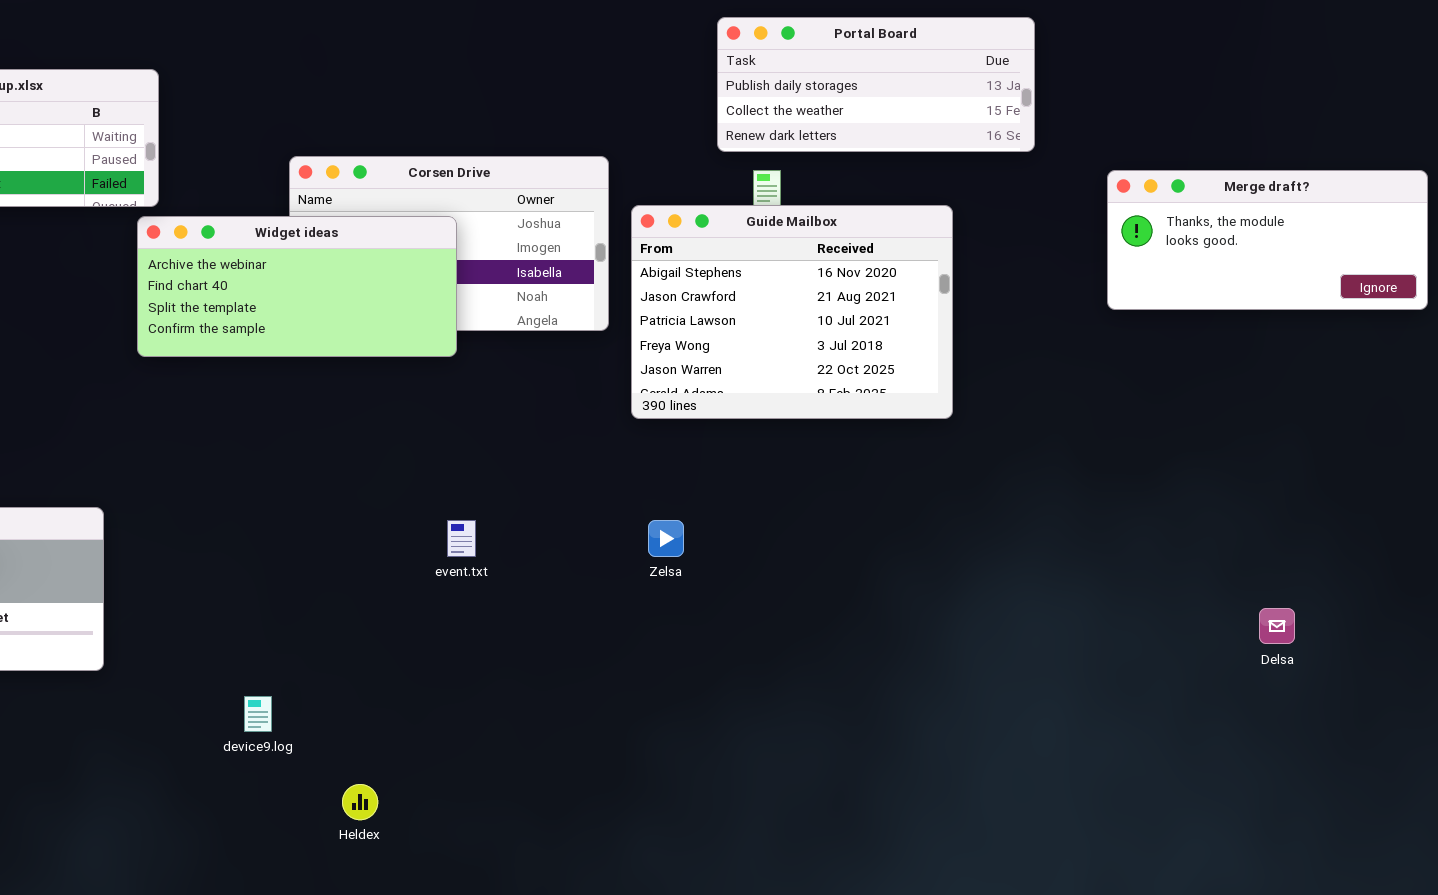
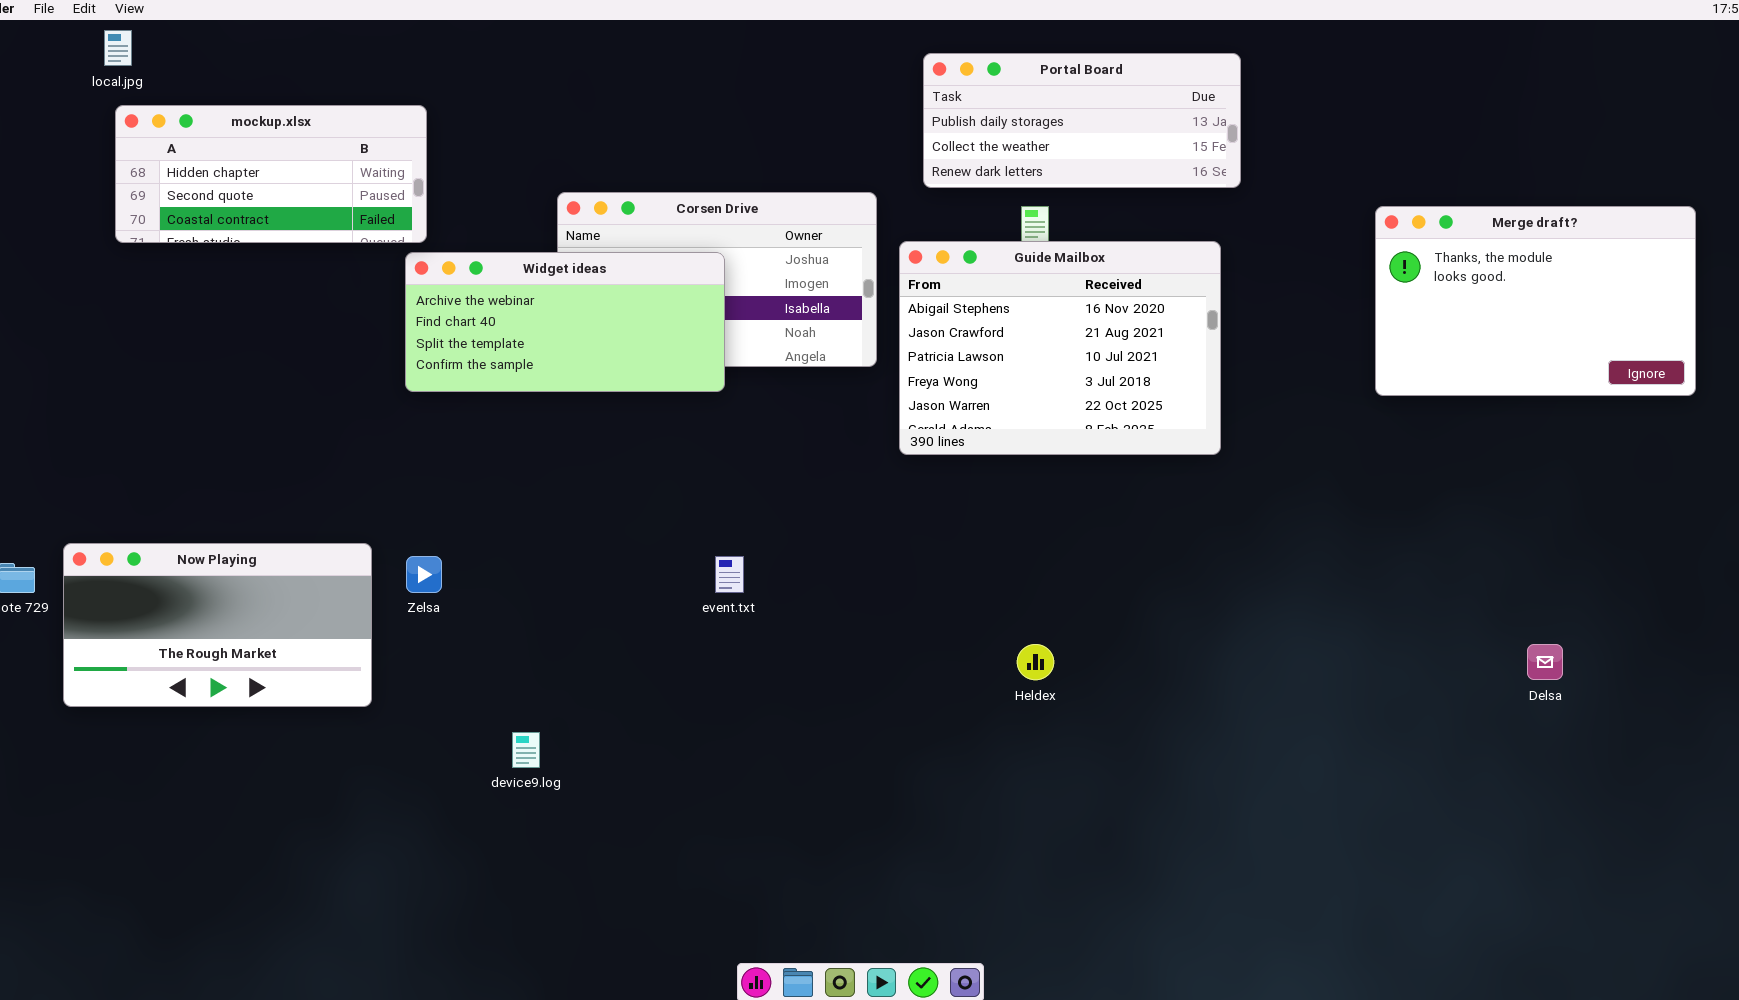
Portal Board: [717,17,1035,152] -> [923,53,1241,188], moved
Merge draft?: [1107,170,1428,310] -> [1375,206,1696,396], resized
Zelsa: [648,520,684,557] -> [406,556,442,593], moved
Heldex: [342,784,378,820] -> [1017,644,1054,680], moved

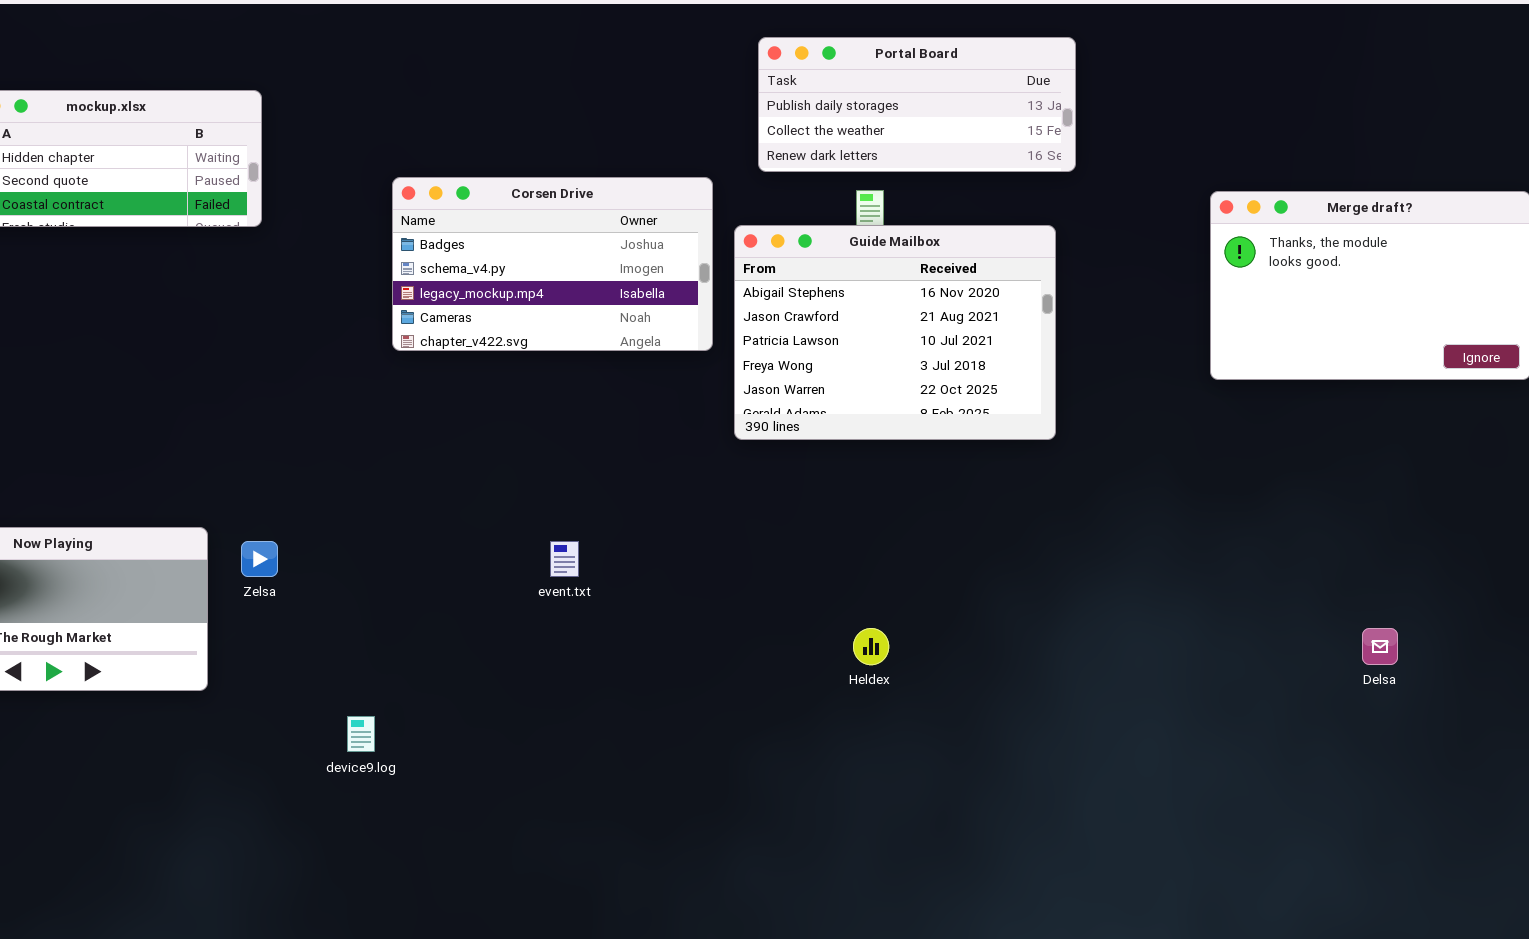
Widget ideas: [405,252,725,392] -> none, closed

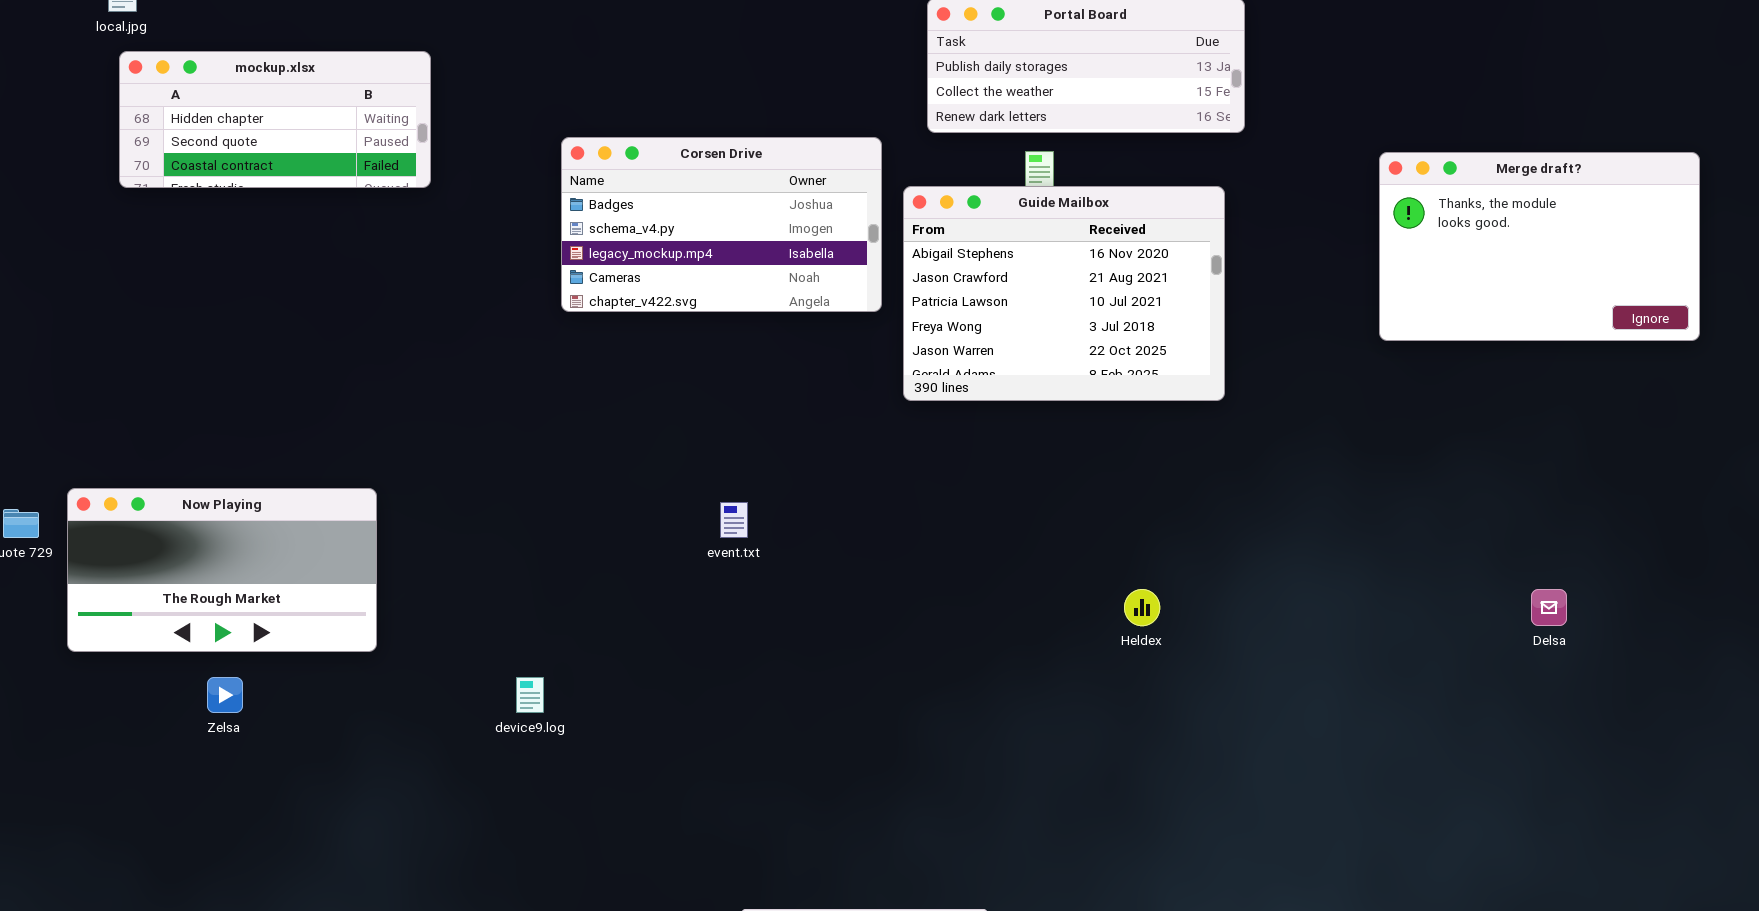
Zelsa: [241,541,278,577] -> [207,677,243,713], moved
Heldex: [853,628,889,665] -> [1124,589,1160,626], moved

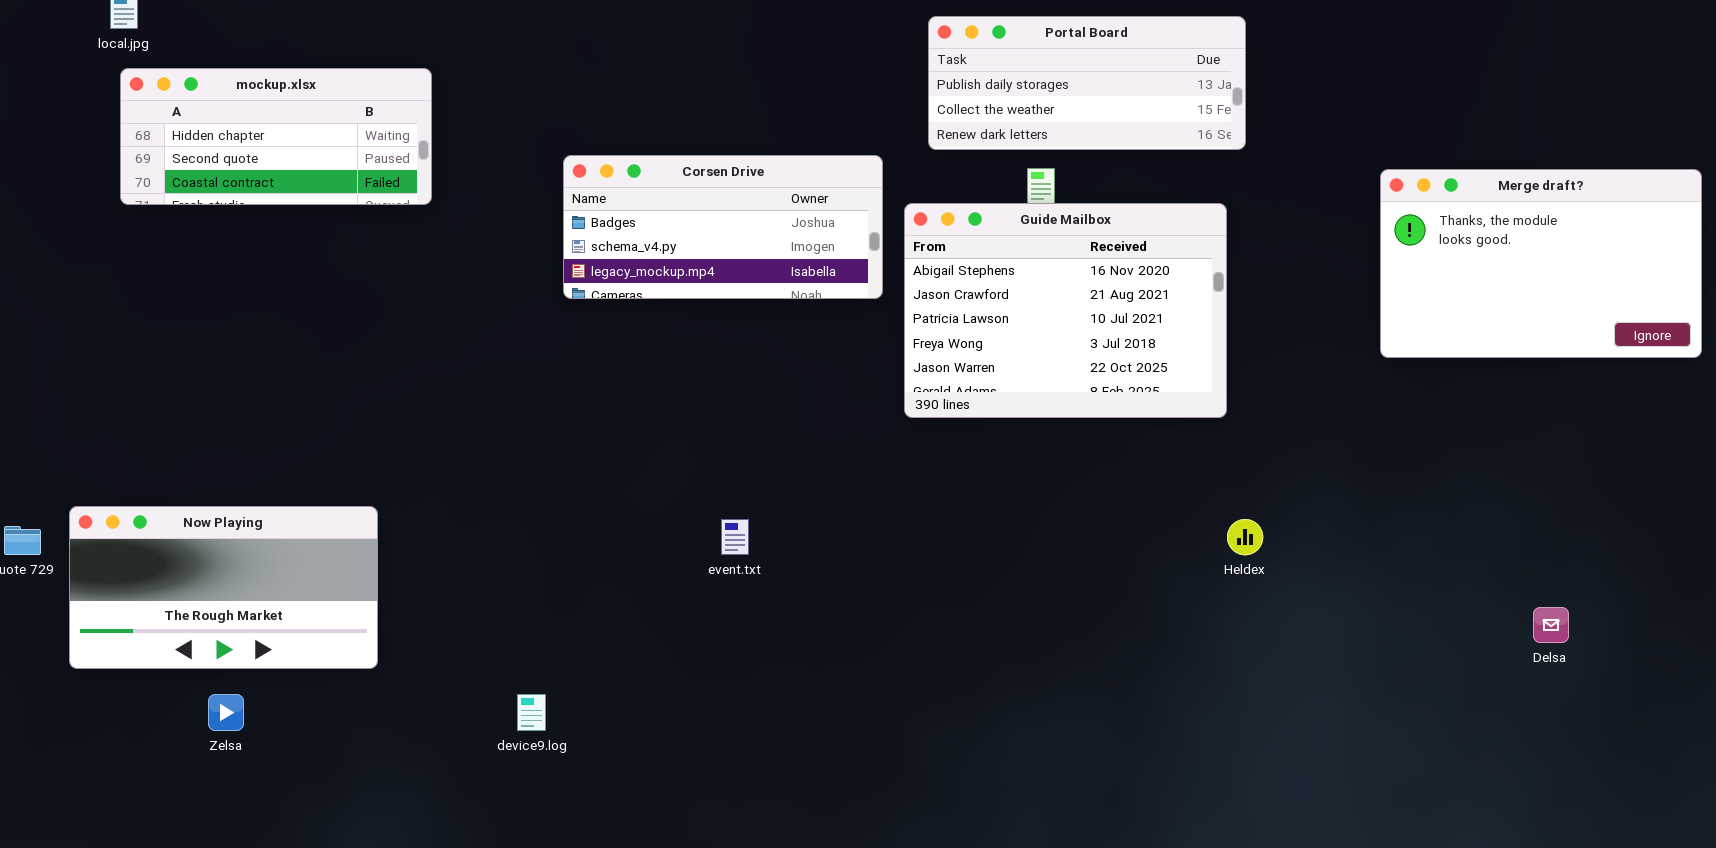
Corsen Drive: [561,137,882,312] -> [563,155,883,299], resized
Heldex: [1124,589,1160,626] -> [1227,519,1263,555], moved

